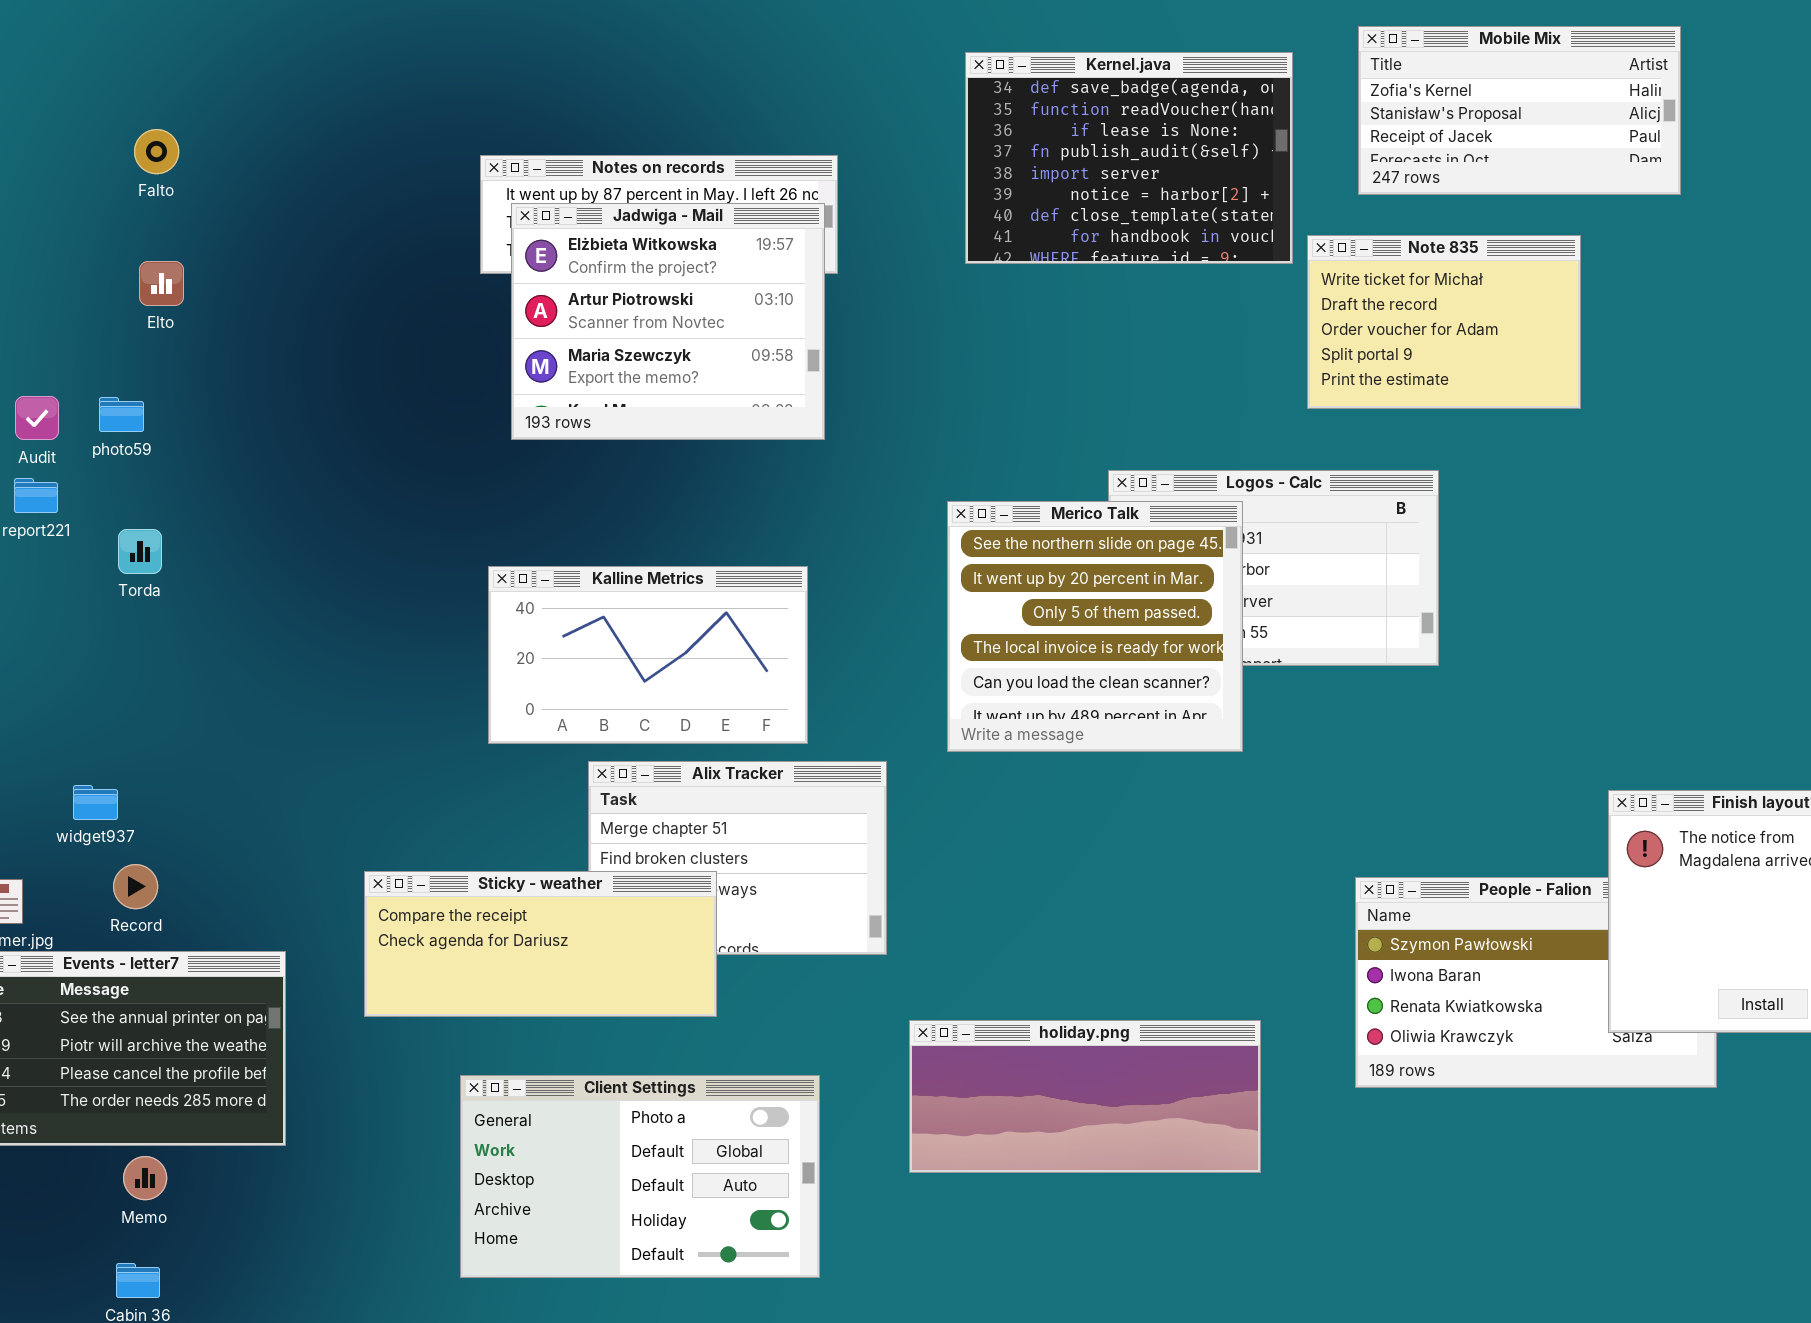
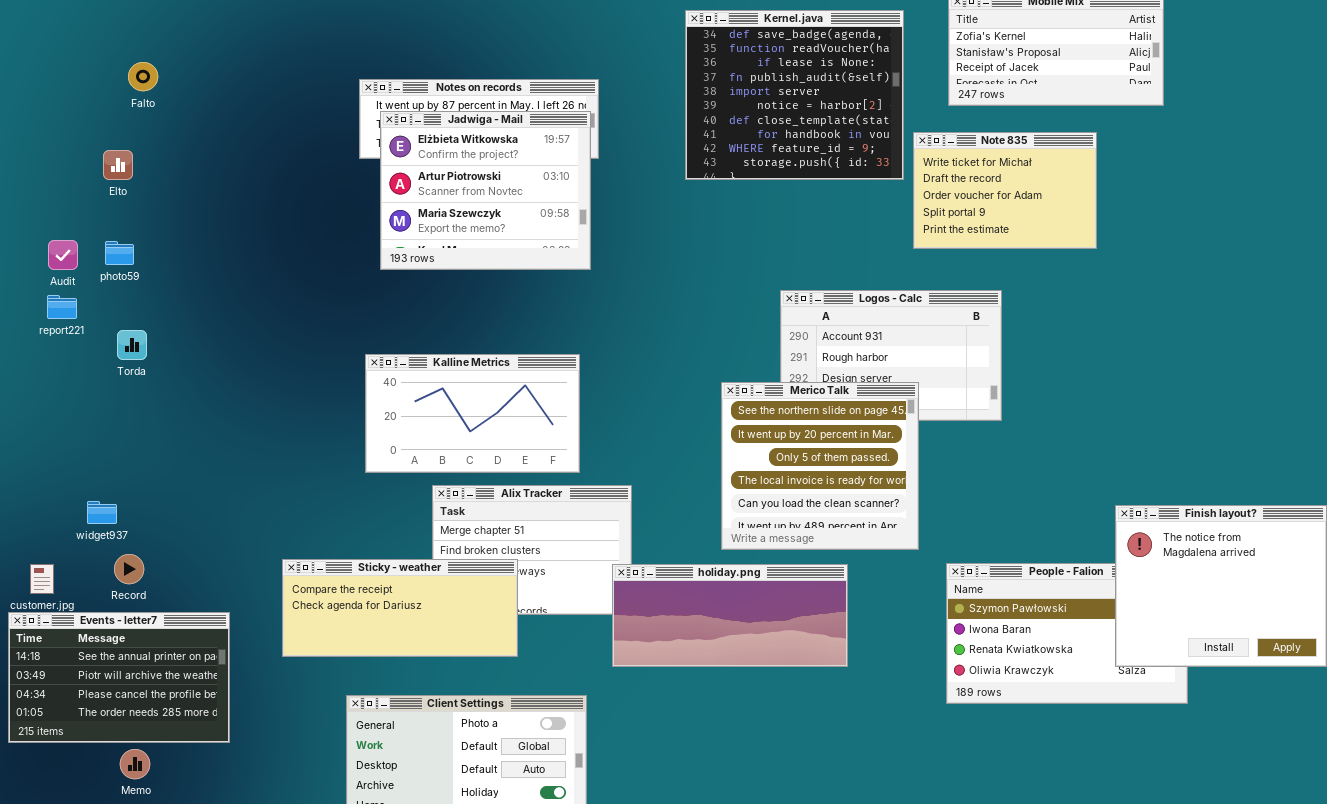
Kernel.java: [965,52,1293,264] -> [685,10,904,180], resized
Elto: [139,261,184,306] -> [103,150,133,180], moved
Merico Talk: [947,501,1243,752] -> [721,382,919,550], moved
holiday.png: [909,1020,1261,1173] -> [612,564,848,667], moved

